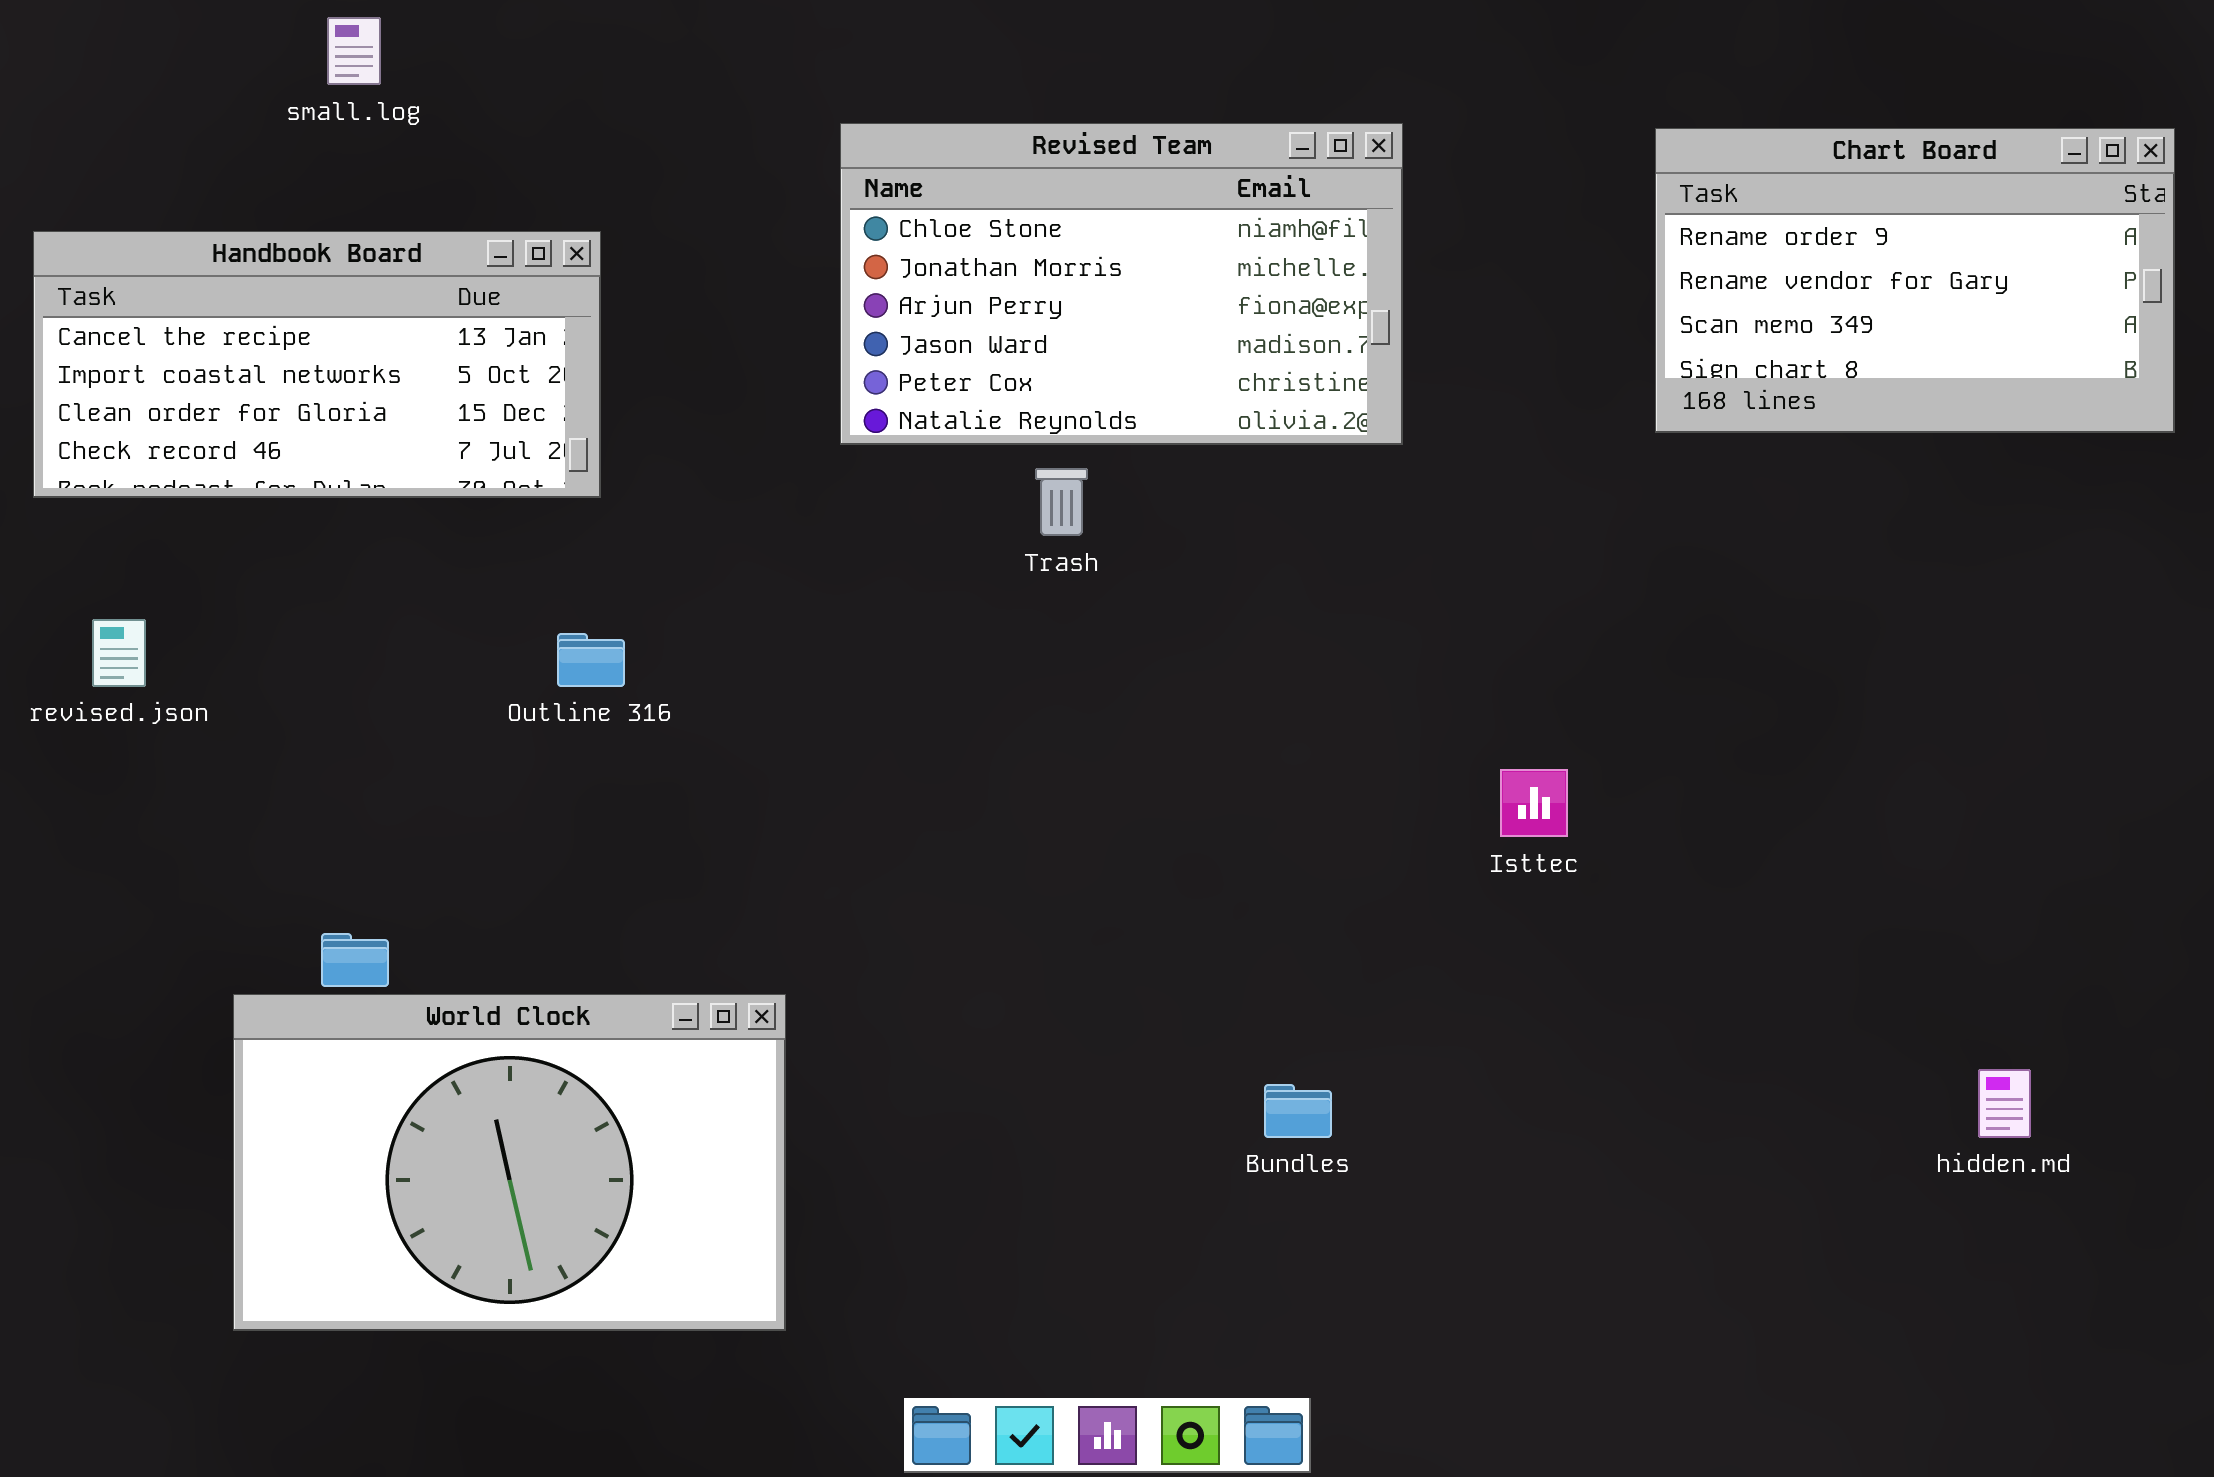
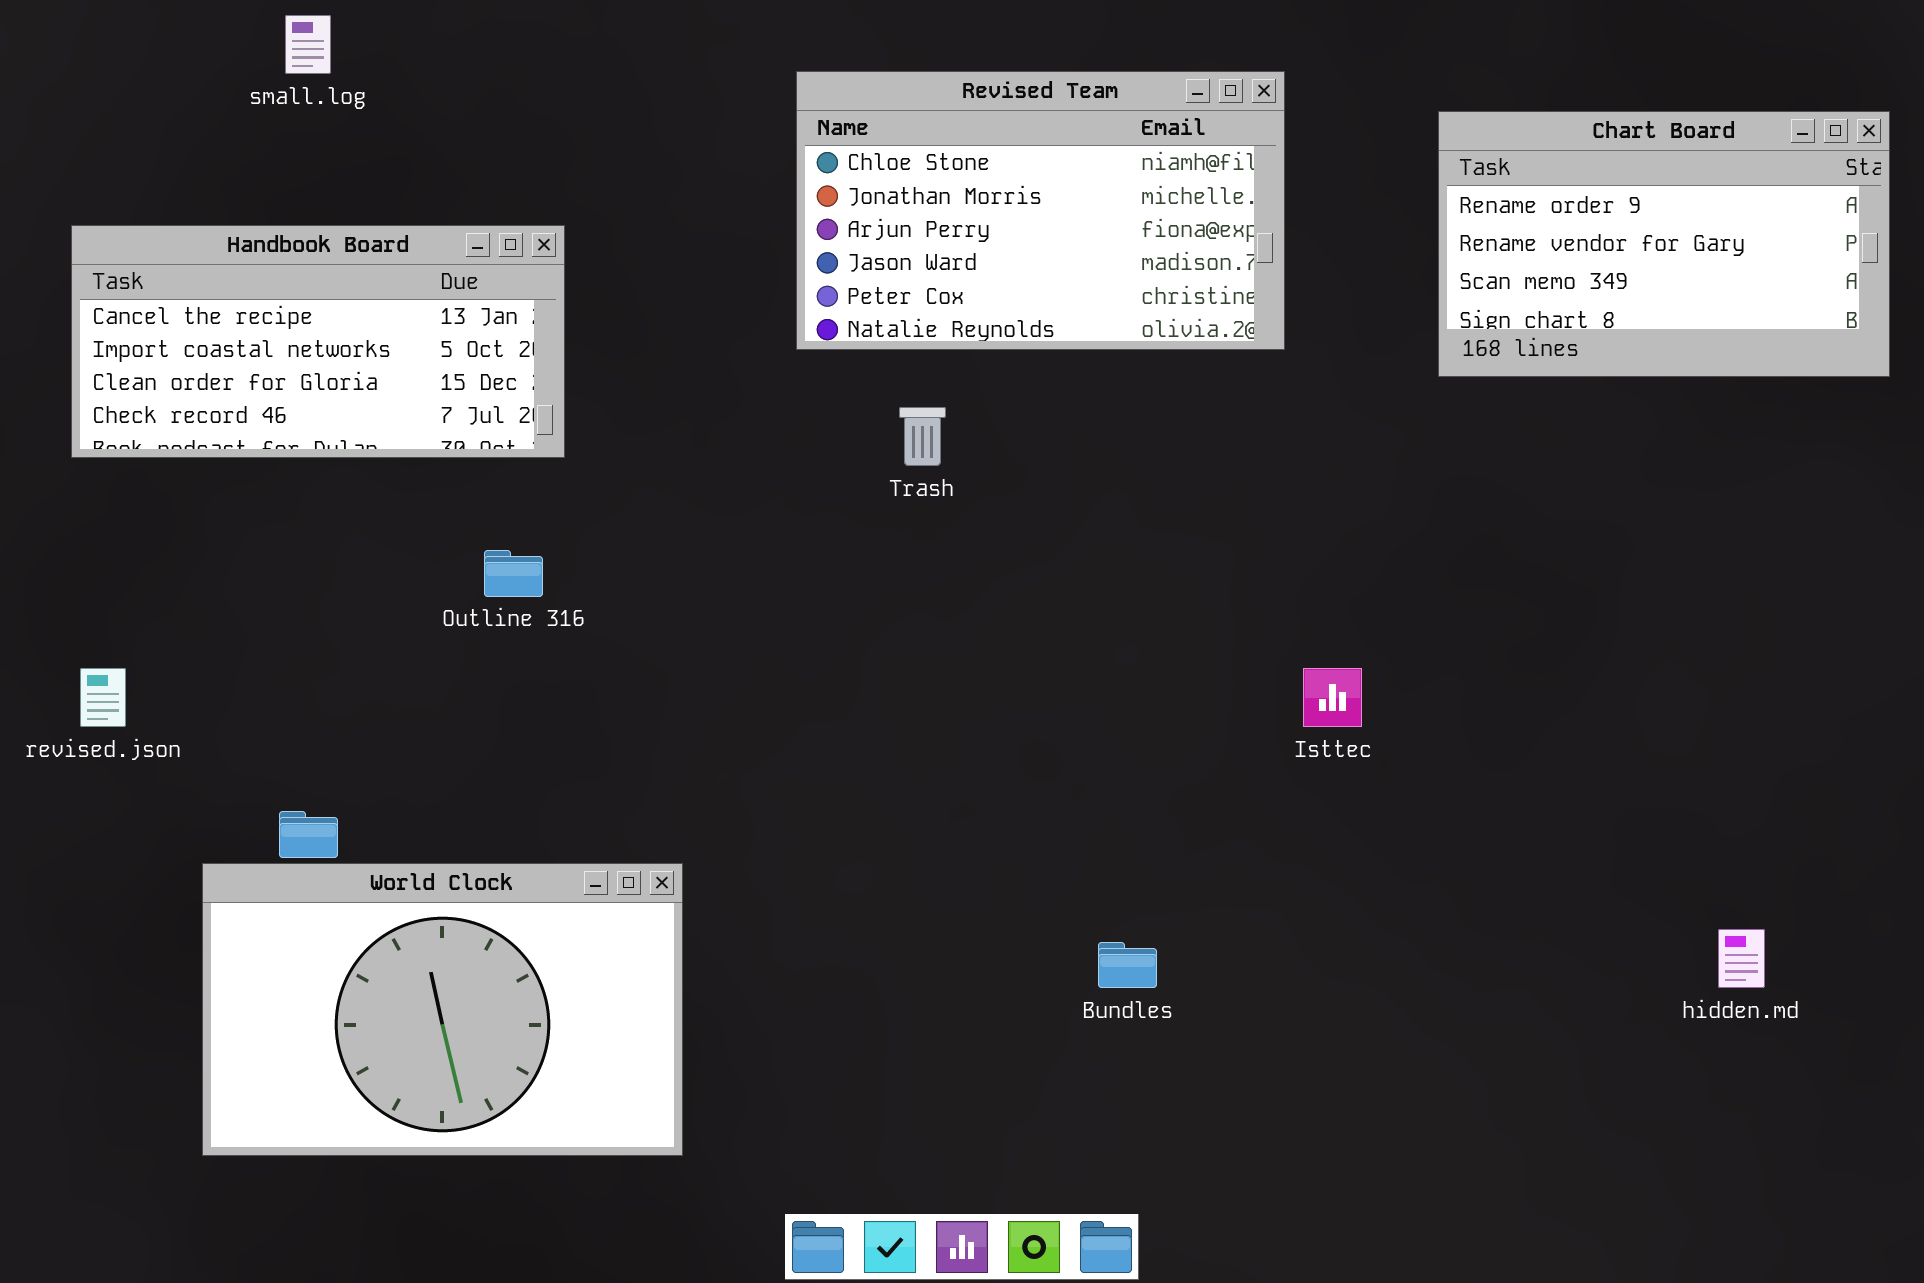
Revised Team: [840,123,1403,445] -> [796,71,1285,350], moved
Handbook Board: [33,231,601,498] -> [71,225,565,458], moved
revised.json: [92,619,146,687] -> [80,668,126,727], moved

